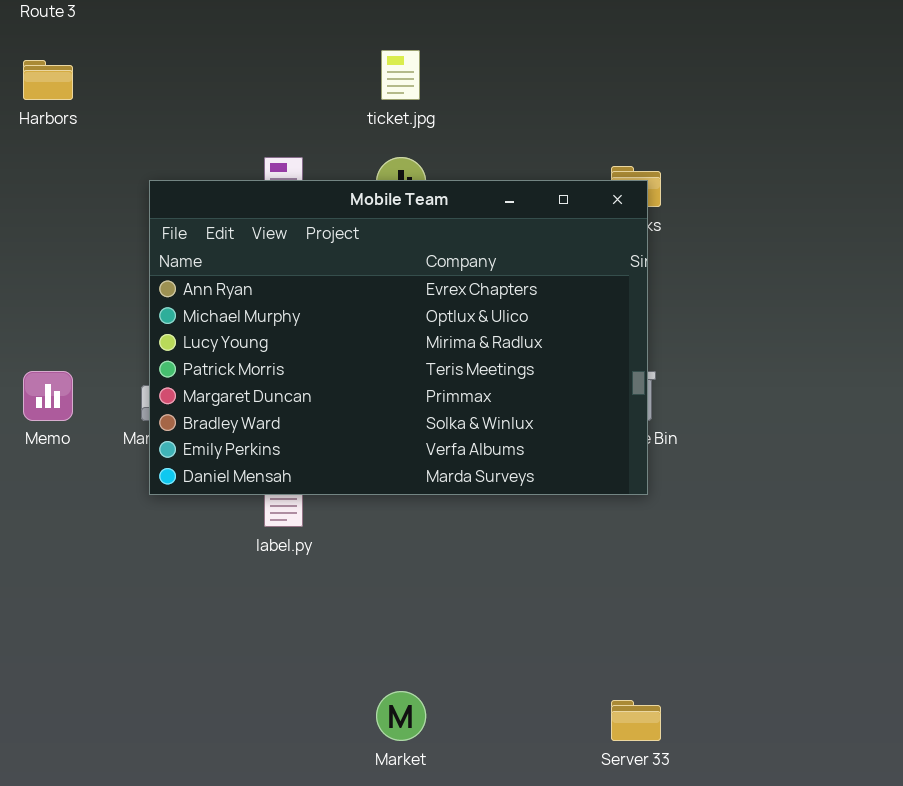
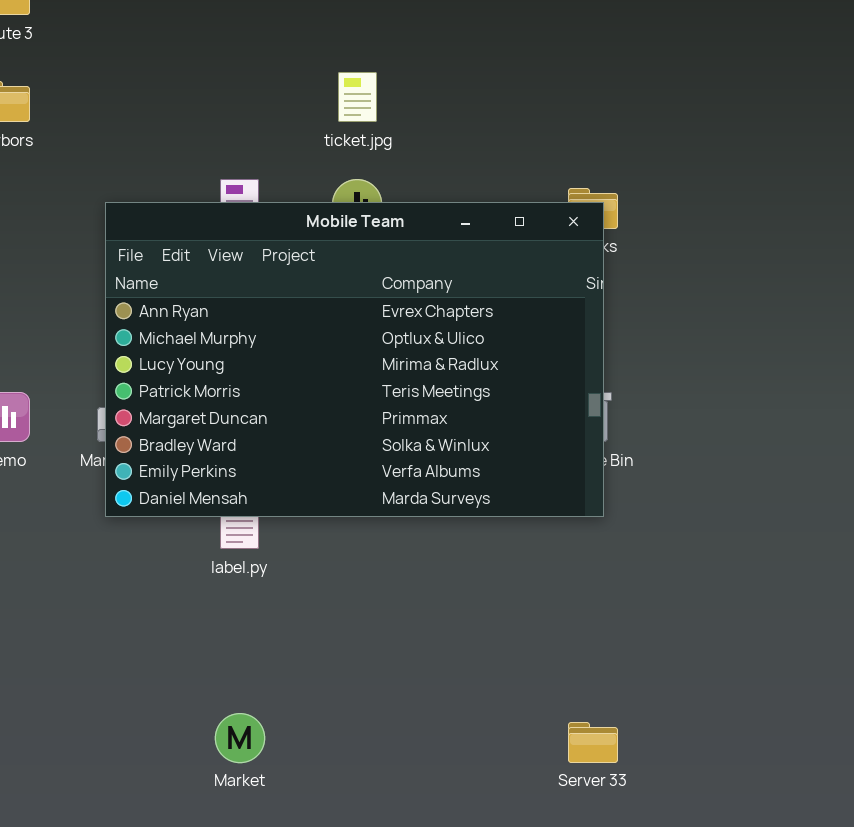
Market: [376,691,426,741] -> [215,713,265,763], moved

